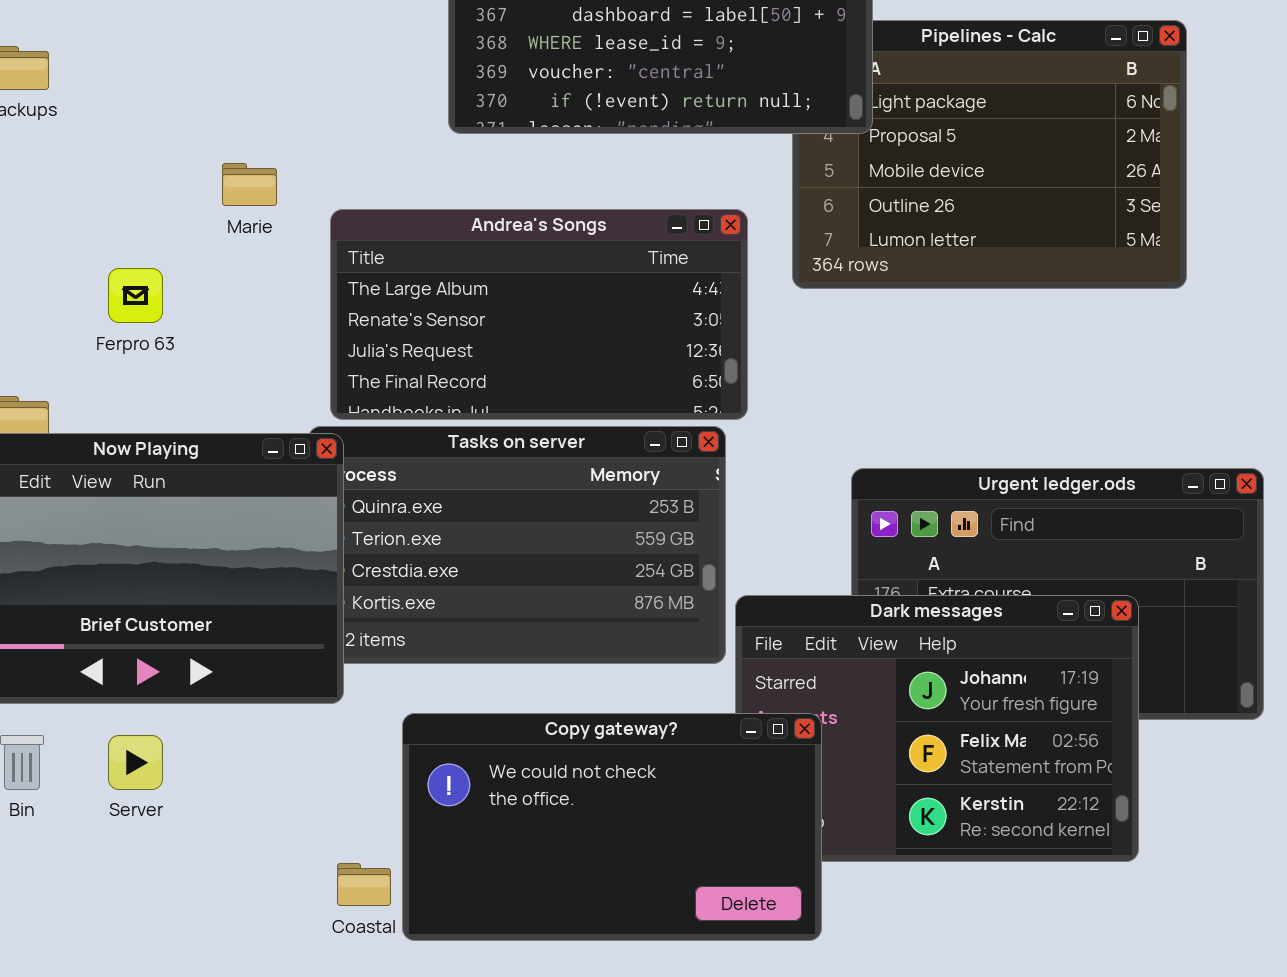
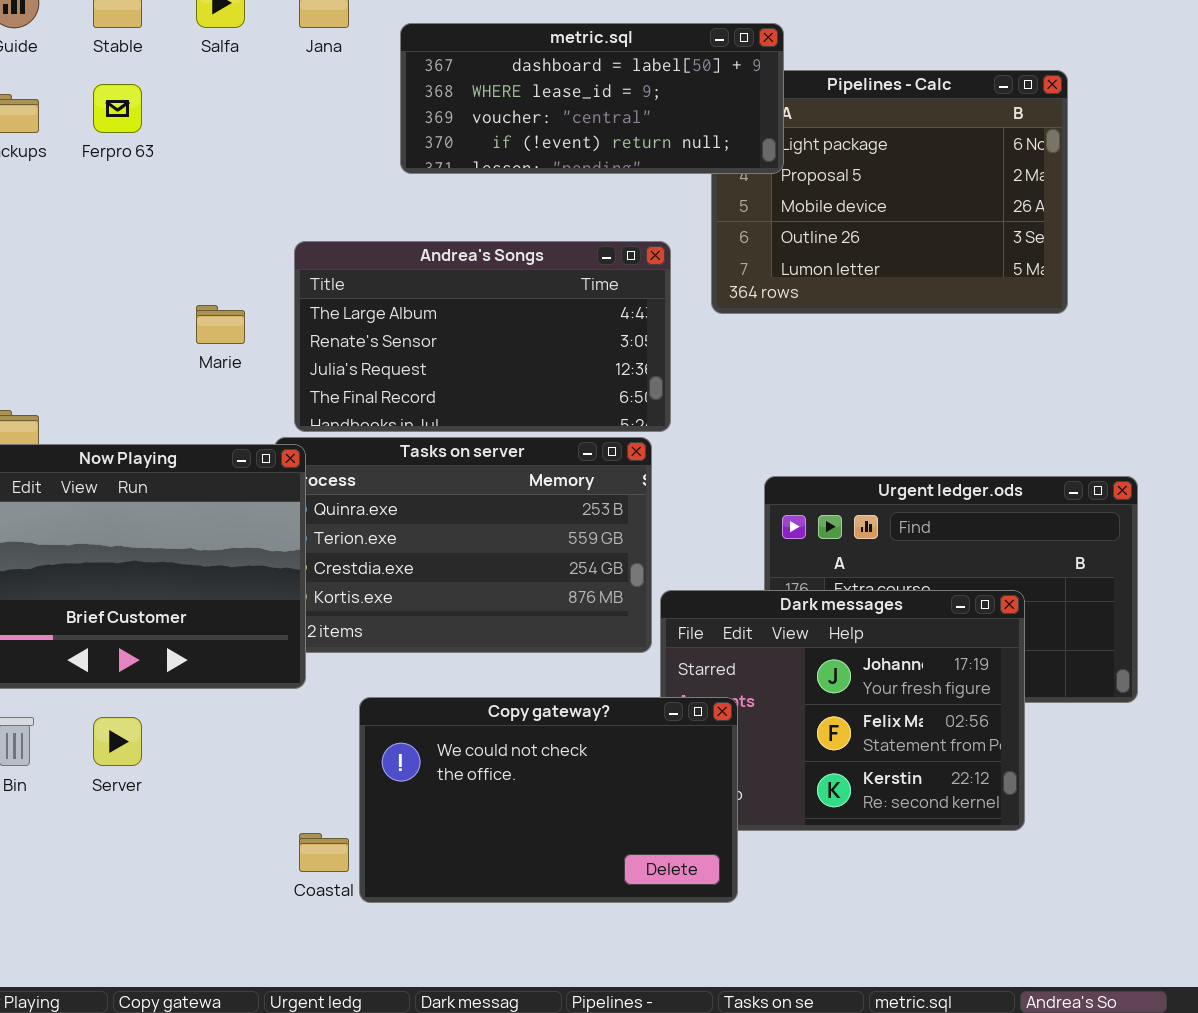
Marie: [222,163,277,206] -> [196,305,245,344], moved
Ferpro 63: [108,268,163,323] -> [93,84,142,133], moved

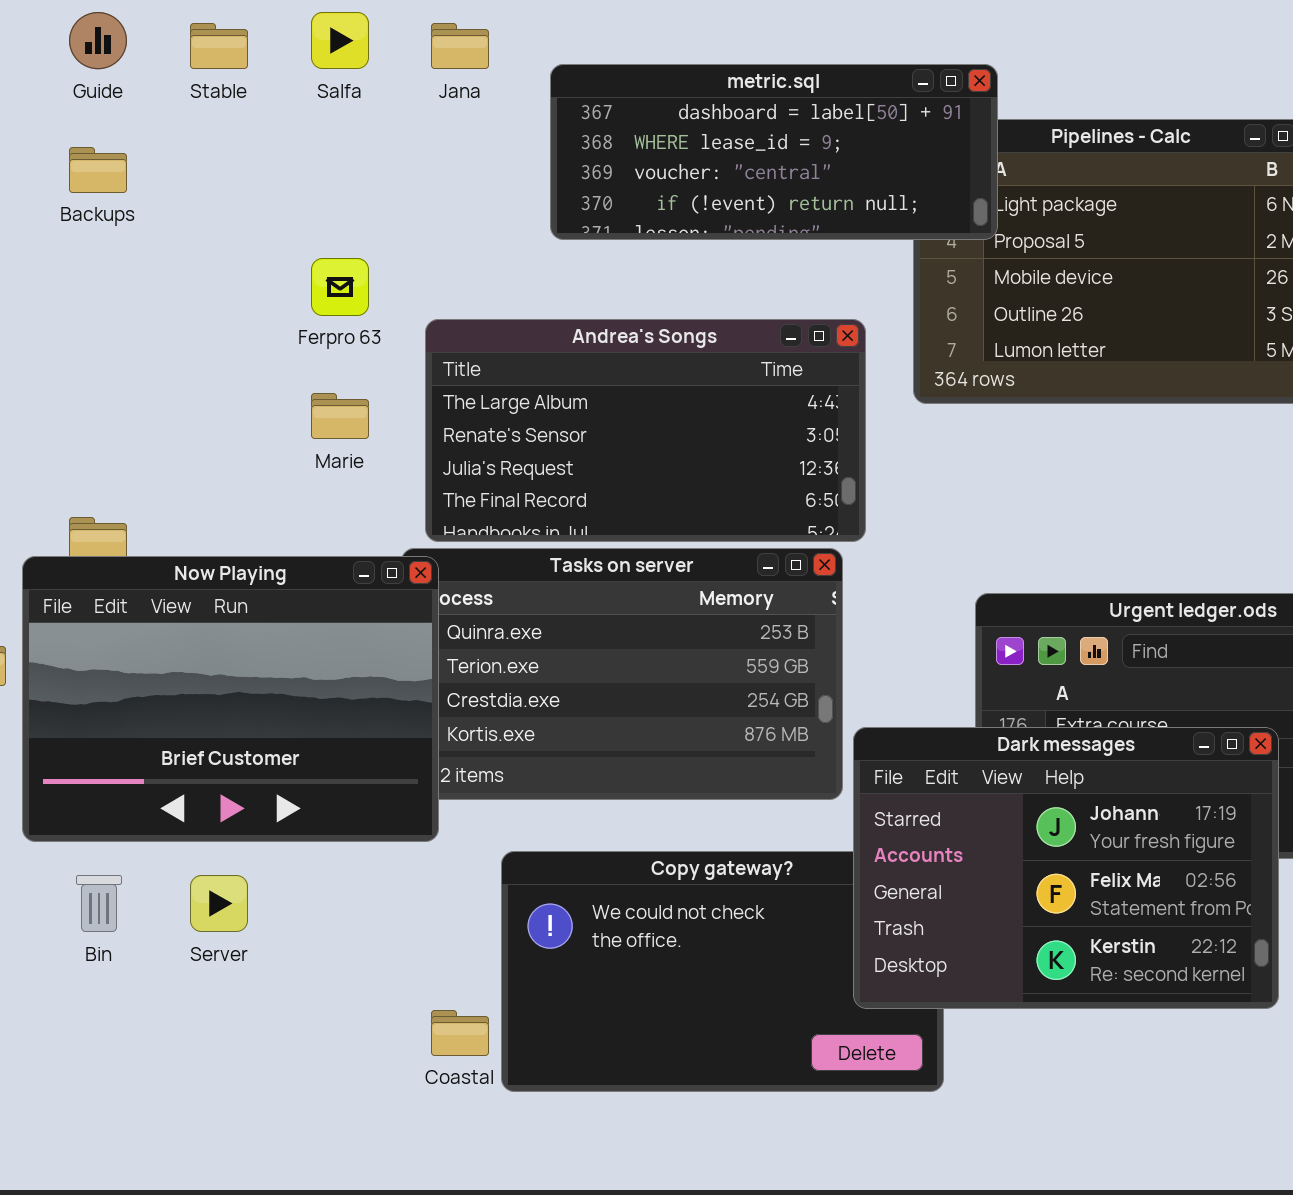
Ferpro 63: [93,84,142,133] -> [311,258,369,316], moved
Dark messages: [660,590,1025,831] -> [853,727,1279,1009], raised

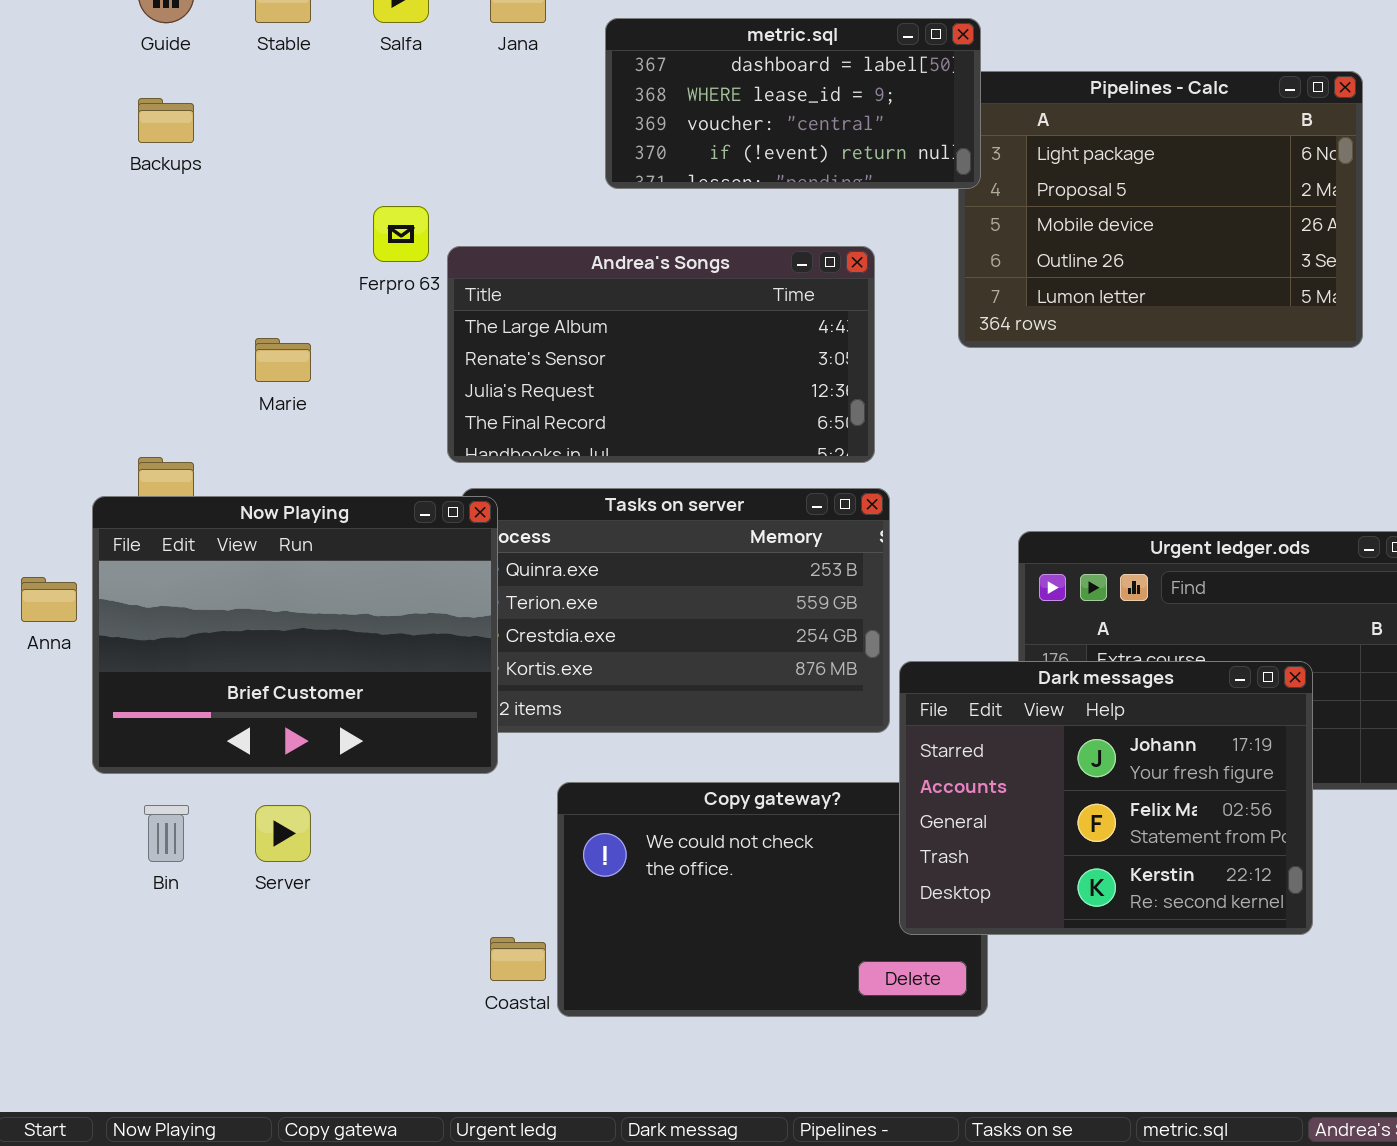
metric.sql: [550,64,998,240] -> [605,18,981,189], resized
Andrea's Songs: [425,319,866,542] -> [447,246,875,463], moved
Marie: [311,393,369,439] -> [255,338,311,382], moved

